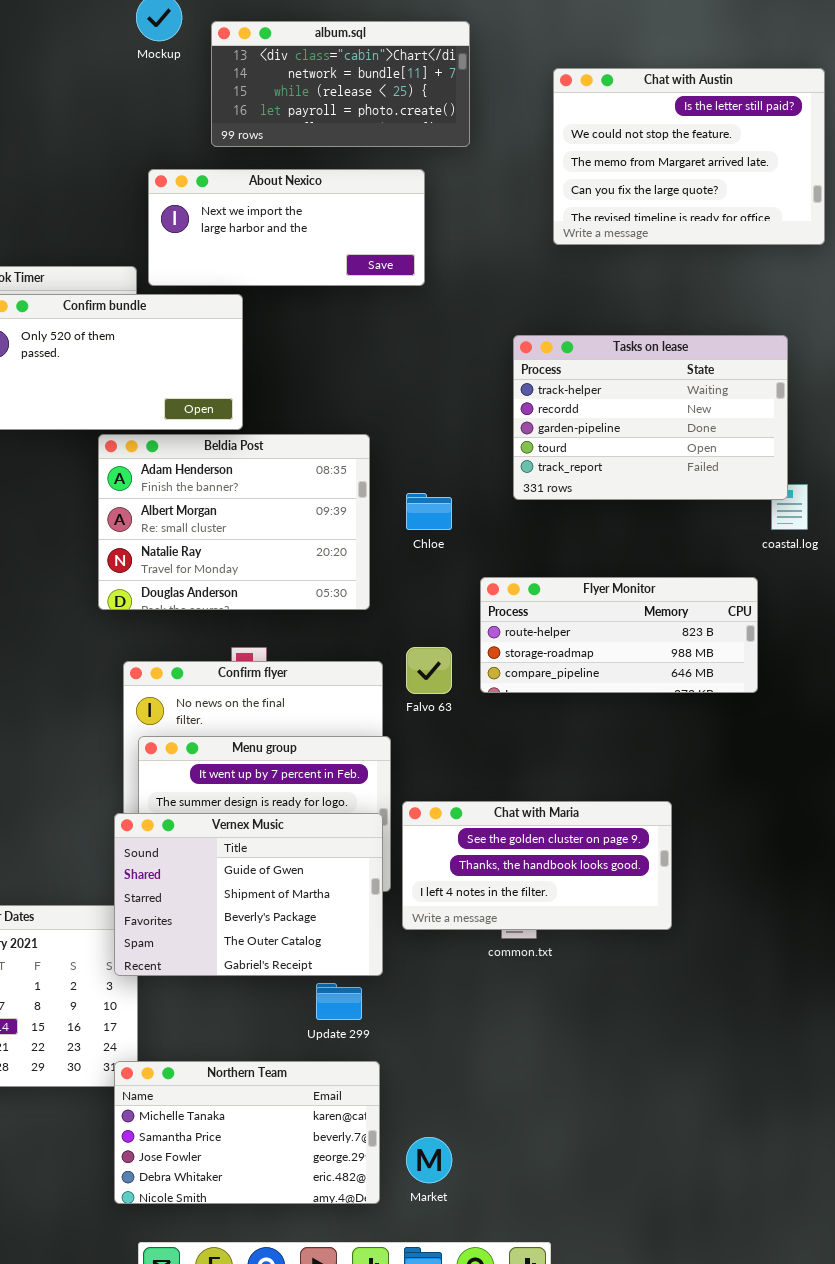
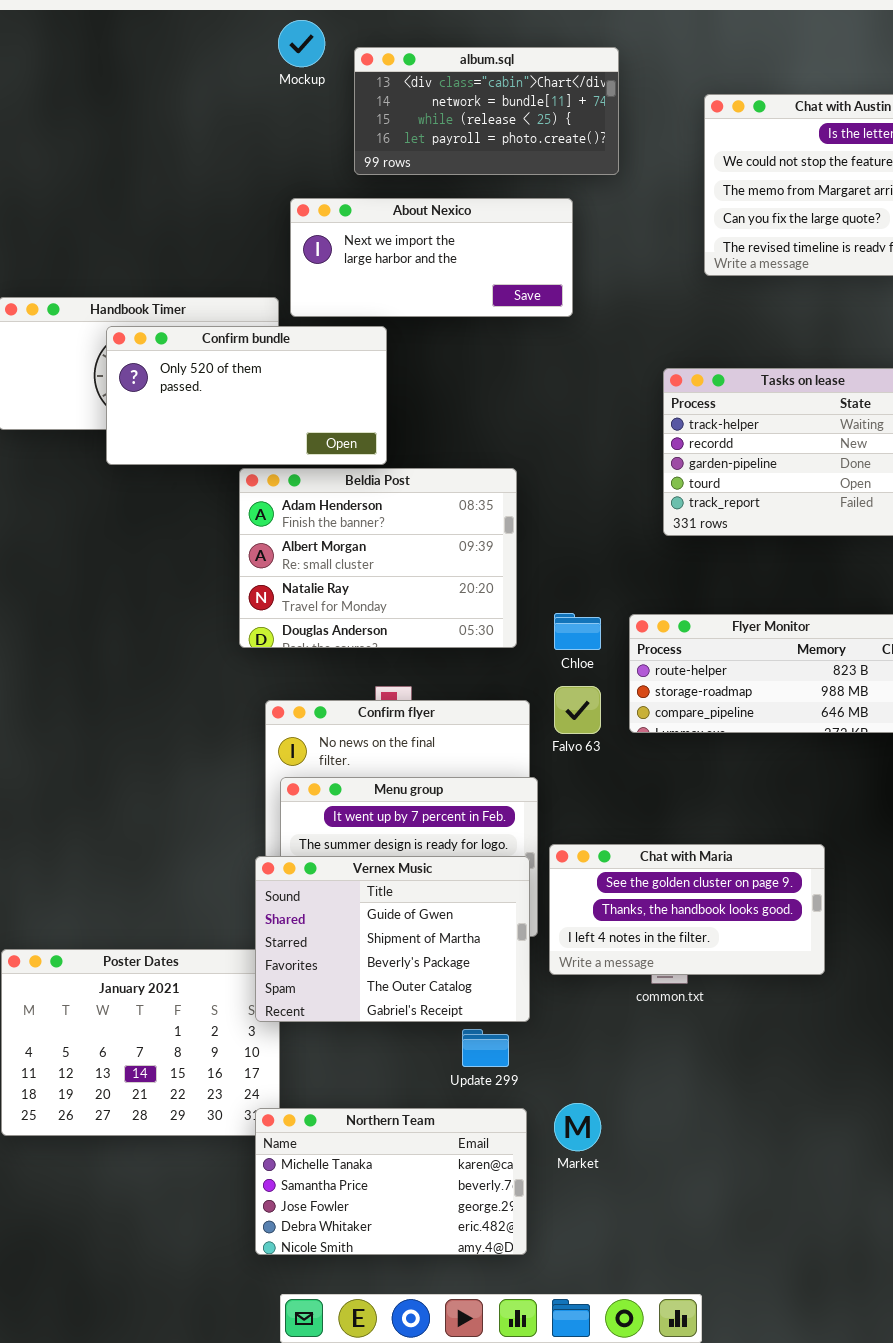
Chloe: [406,493,452,530] -> [554,613,601,650], moved
Market: [406,1137,452,1183] -> [554,1103,601,1151], moved

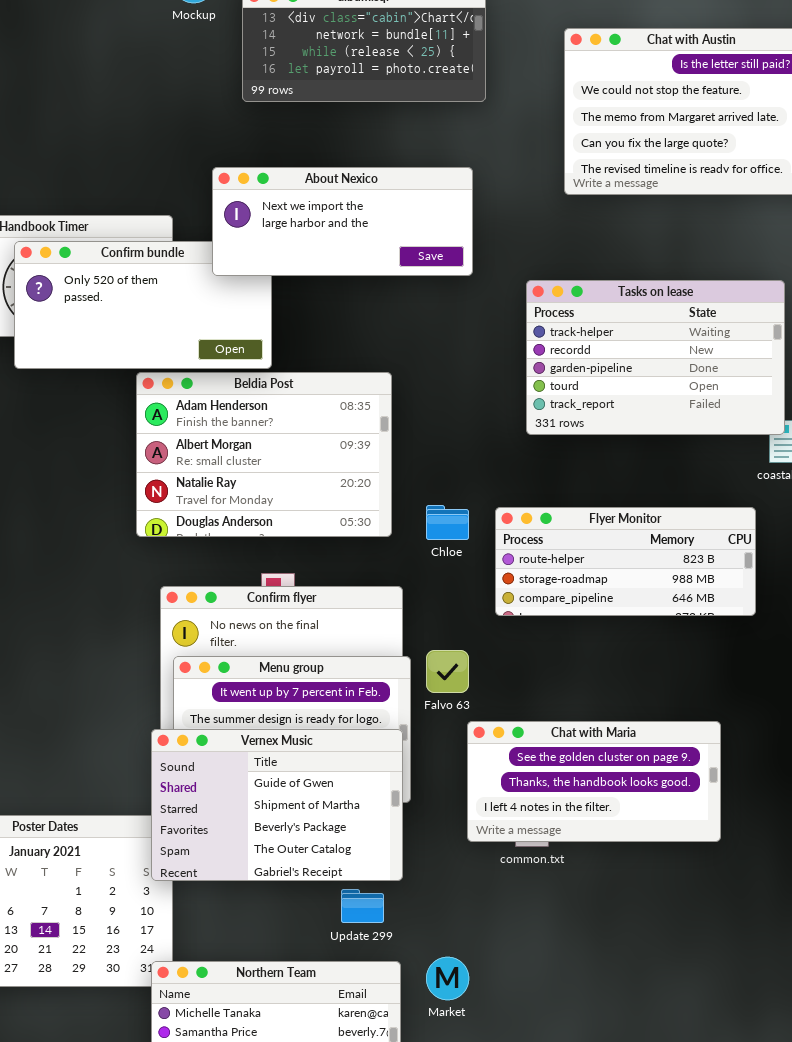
About Nexico: [290,198,573,317] -> [212,167,473,276], moved
Falvo 63: [554,686,601,734] -> [426,650,469,693], moved
Chat with Maria: [549,844,825,975] -> [467,721,721,842], moved

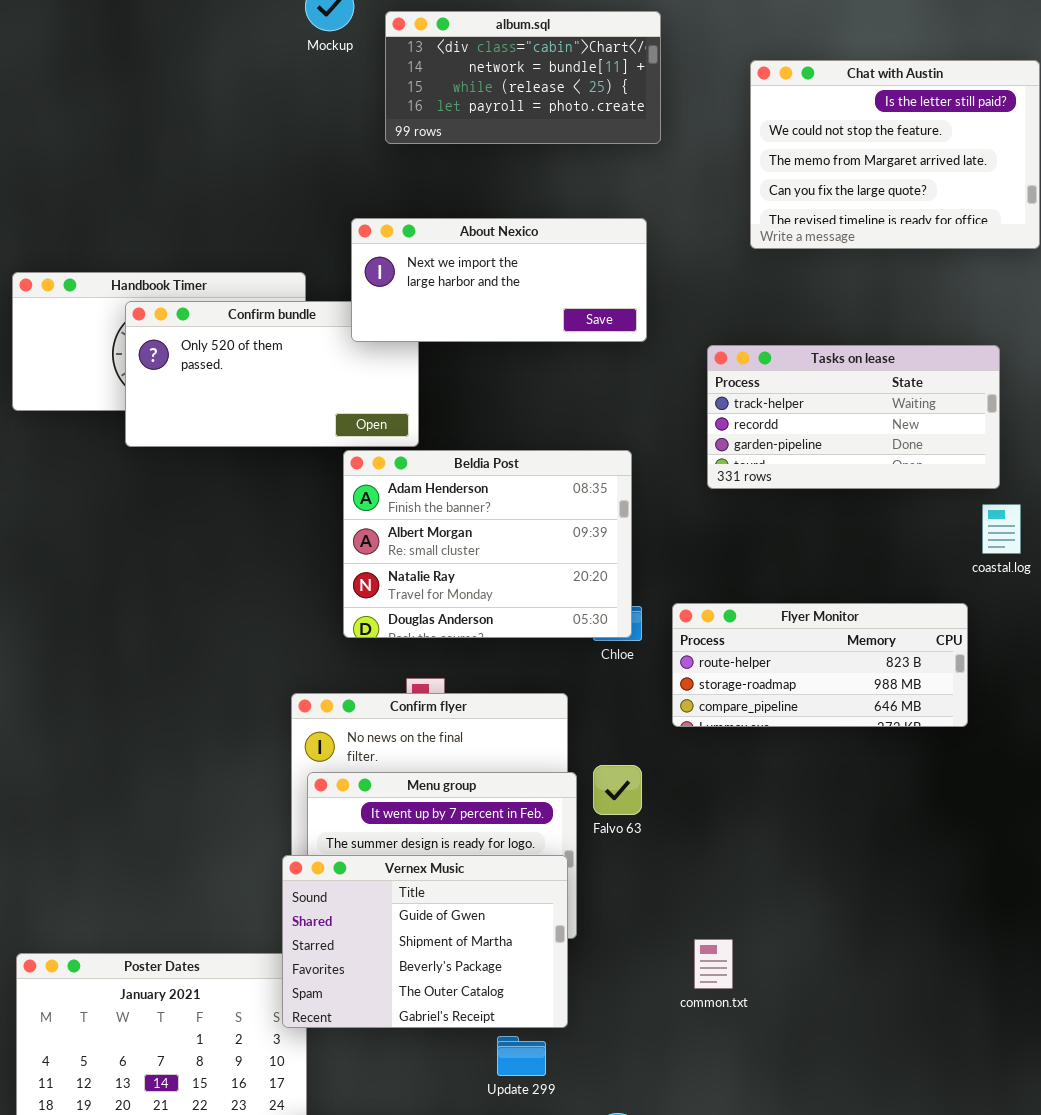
Tasks on lease: [526,280,785,435] -> [707,345,1000,489], resized
Beldia Post: [136,372,392,537] -> [343,450,632,638], moved
Chat with Maria: [467,721,721,842] -> none, closed

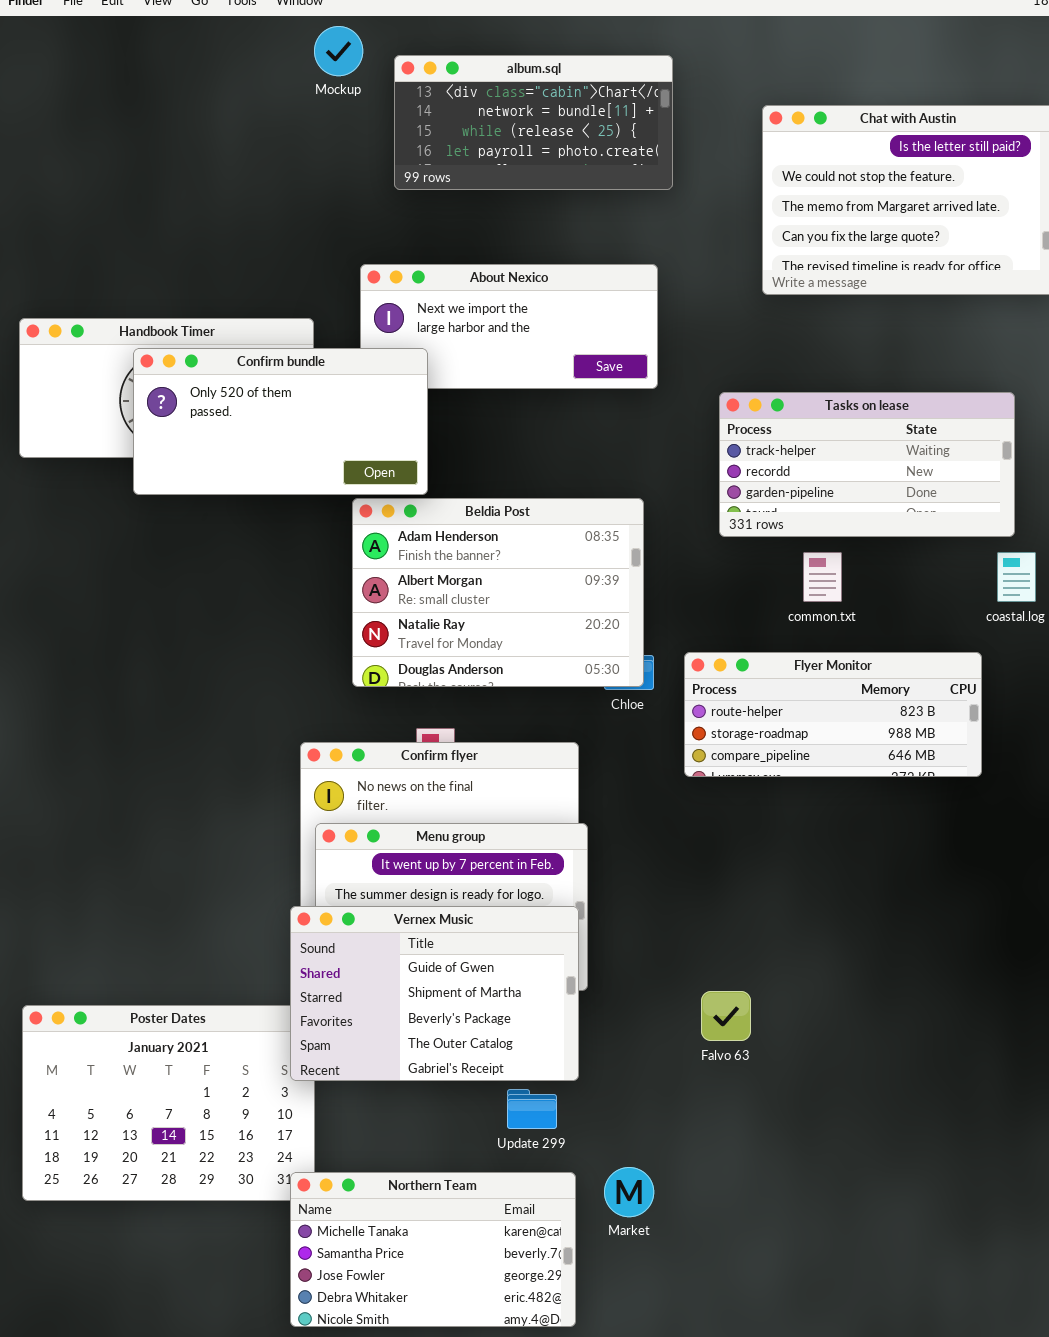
Confirm bundle: [125,301,419,447] -> [133,348,428,495], raised
Falvo 63: [593,765,642,815] -> [701,991,751,1041], moved
common.txt: [694,939,733,989] -> [803,552,842,602], moved

